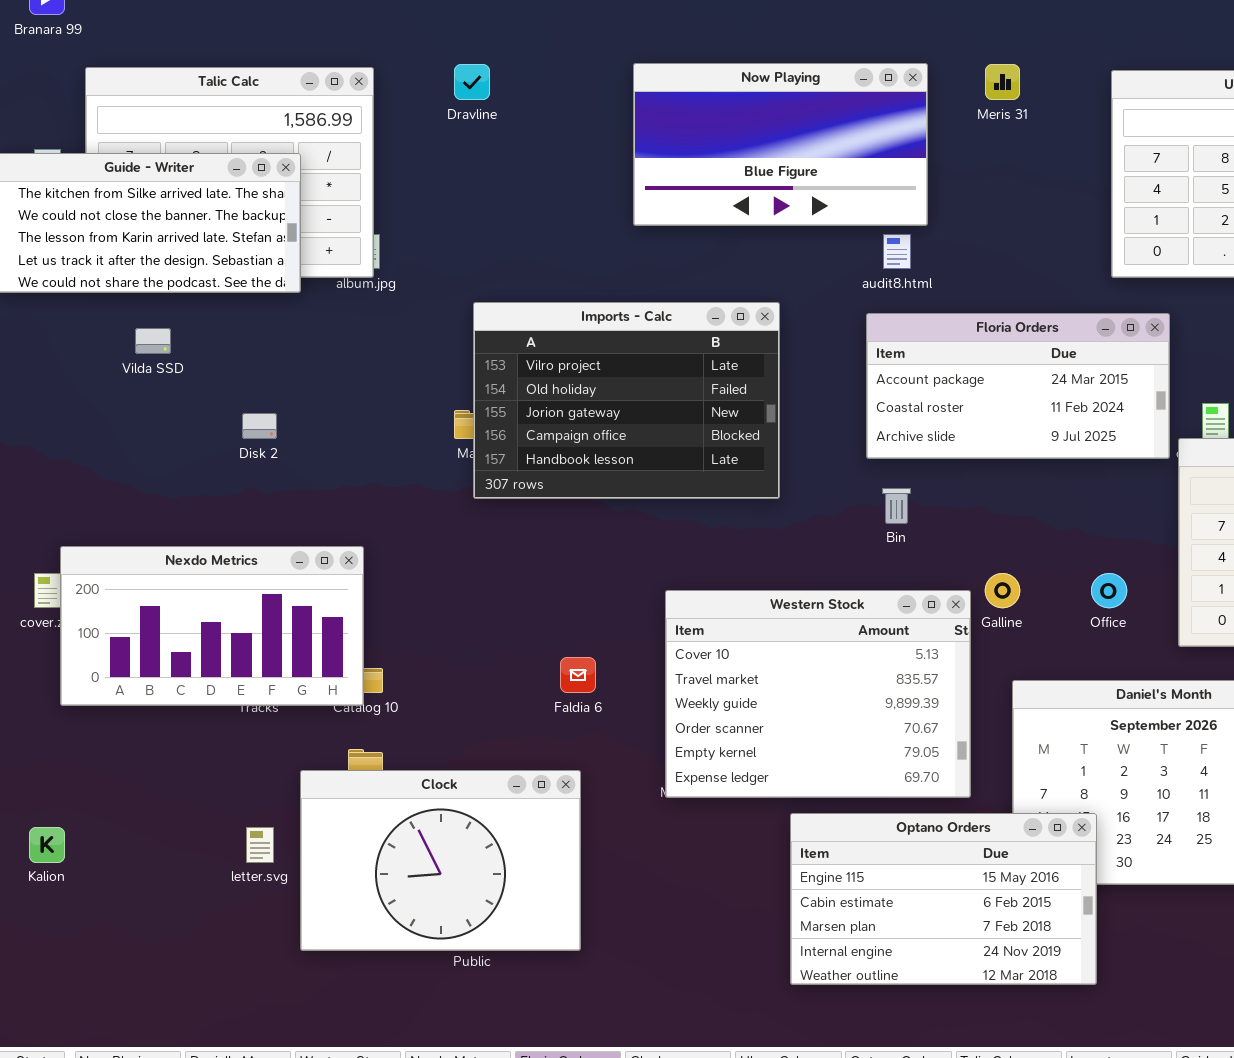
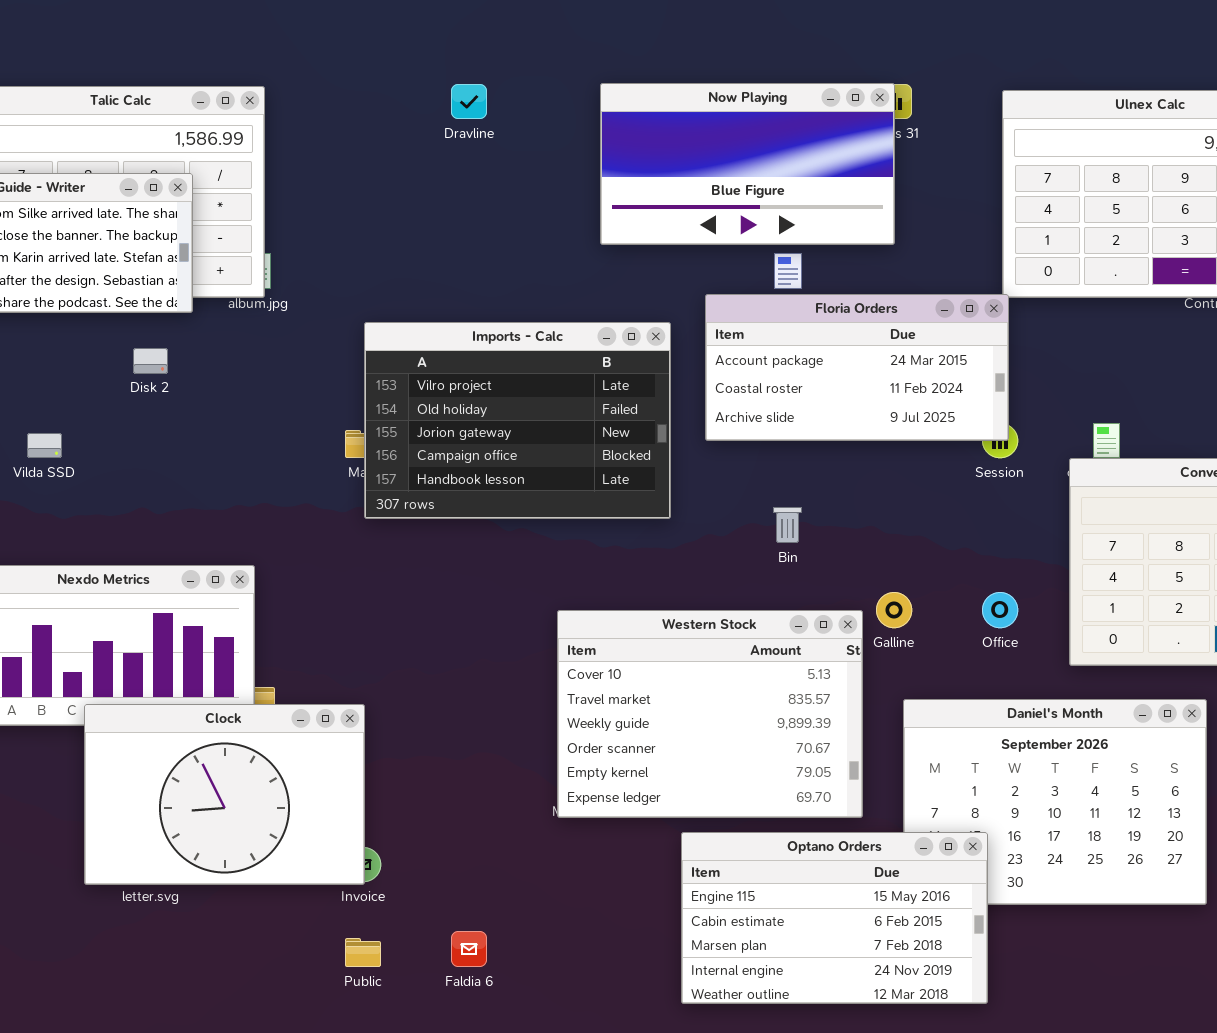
Now Playing: [633,63,928,226] -> [600,83,895,245], moved
Dravline: [454,64,490,100] -> [451,84,487,119], moved
Floria Orders: [866,313,1170,459] -> [705,294,1009,441], moved
Vilda SSD: [135,328,171,354] -> [27,433,62,458], moved
Disk 2: [242,413,277,439] -> [133,348,168,374], moved
Faldia 6: [560,657,596,693] -> [451,931,487,967], moved
Clock: [300,770,581,951] -> [84,704,365,885], moved

